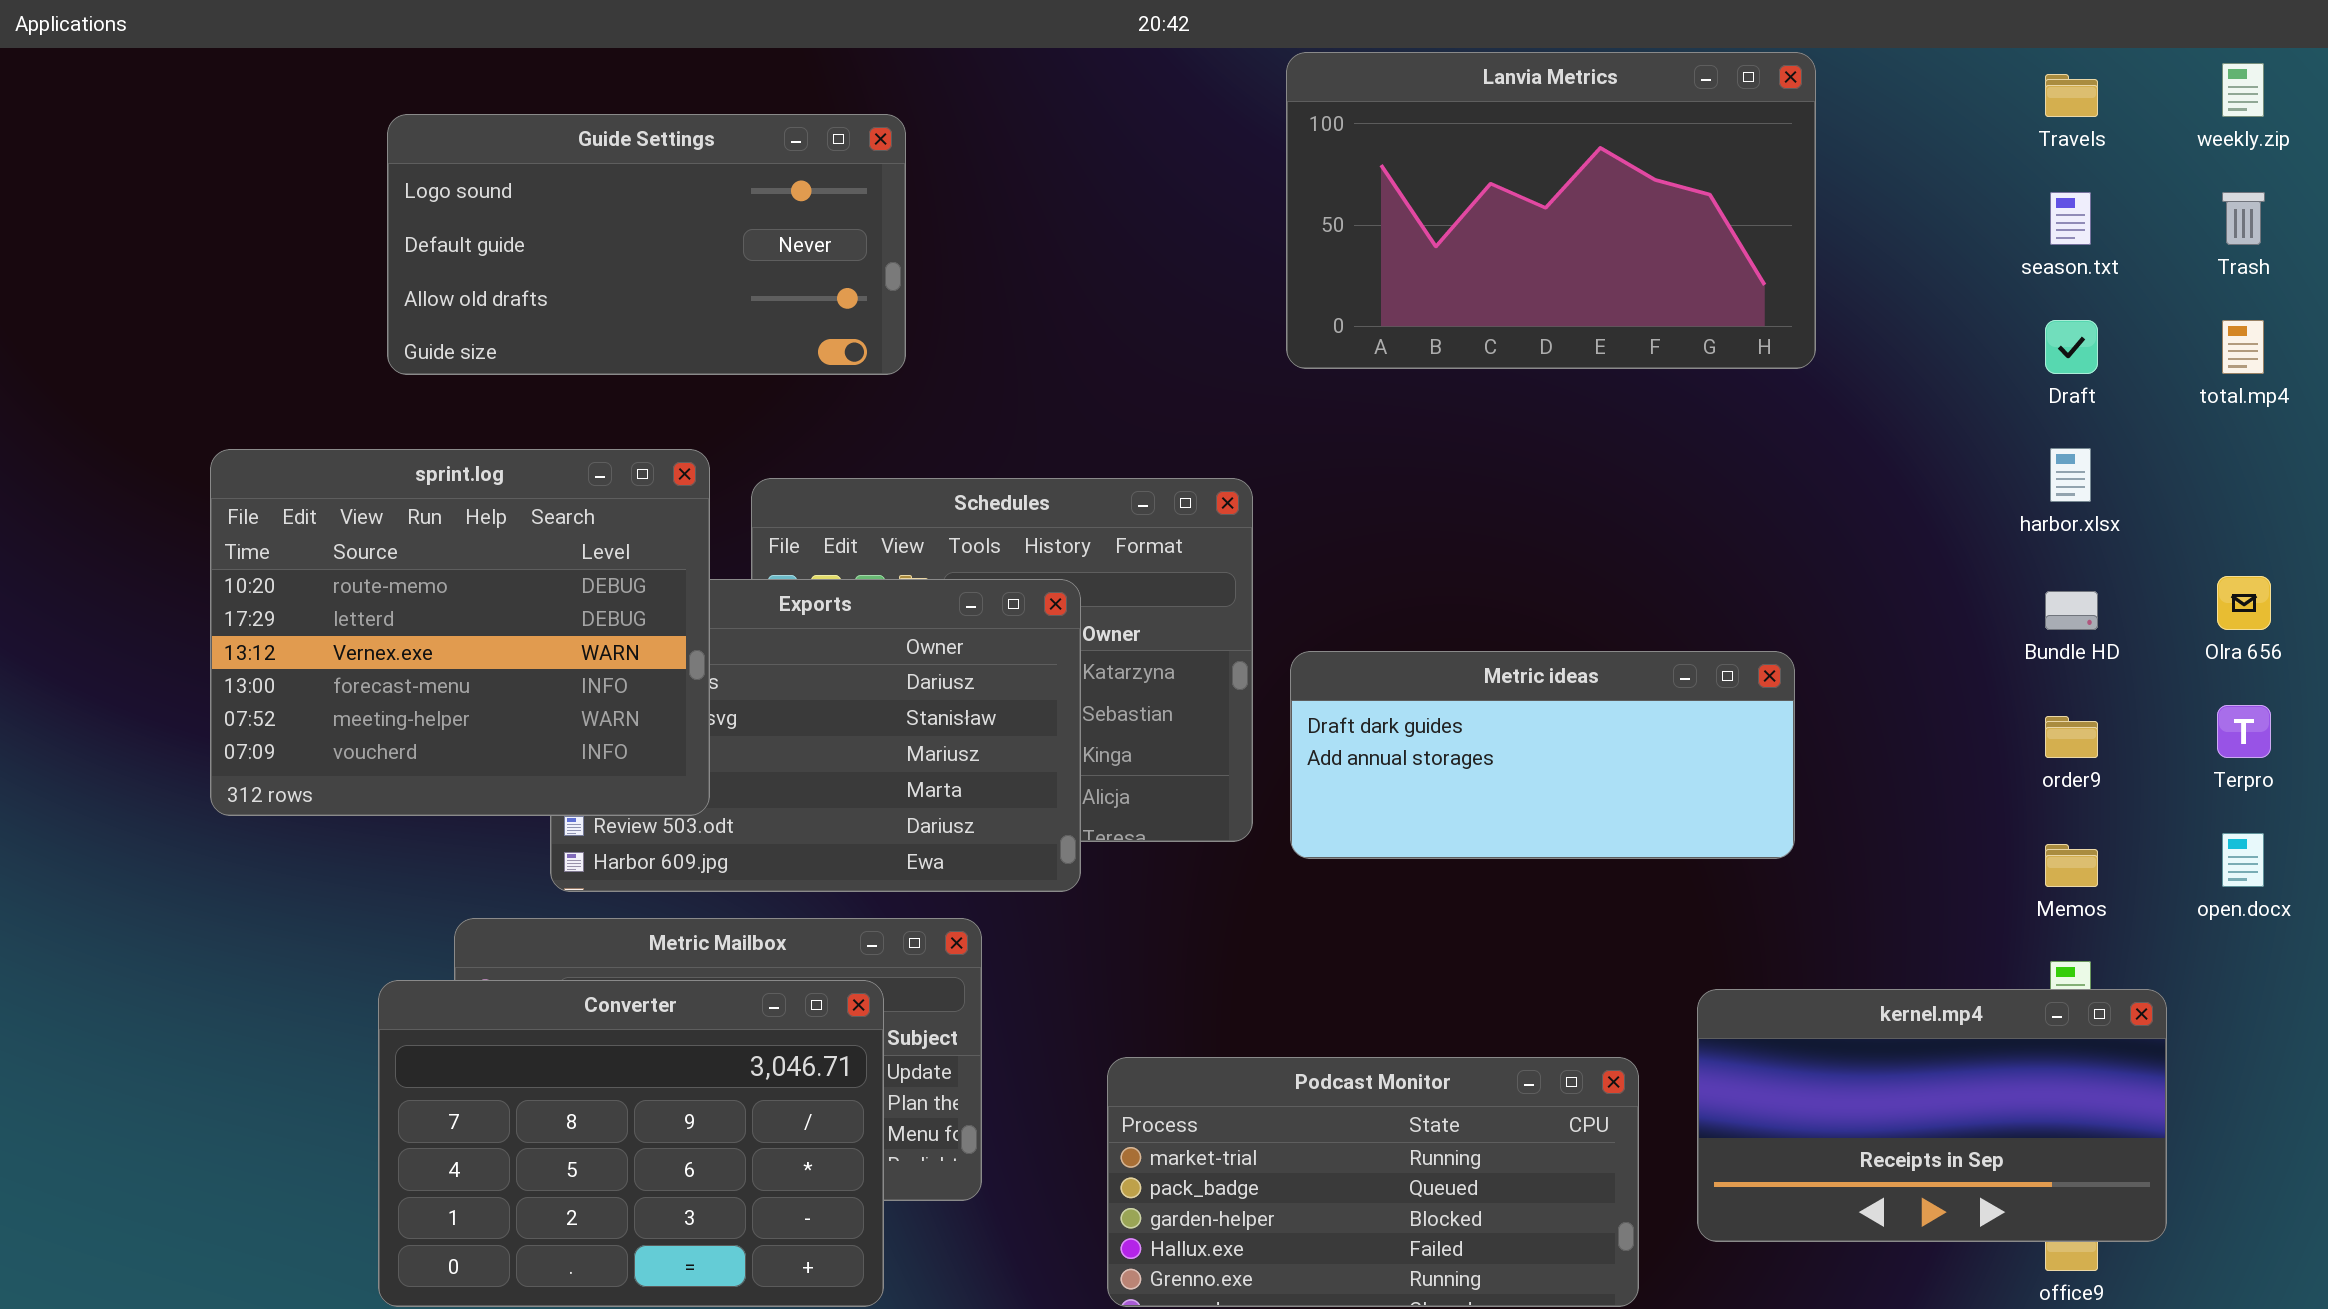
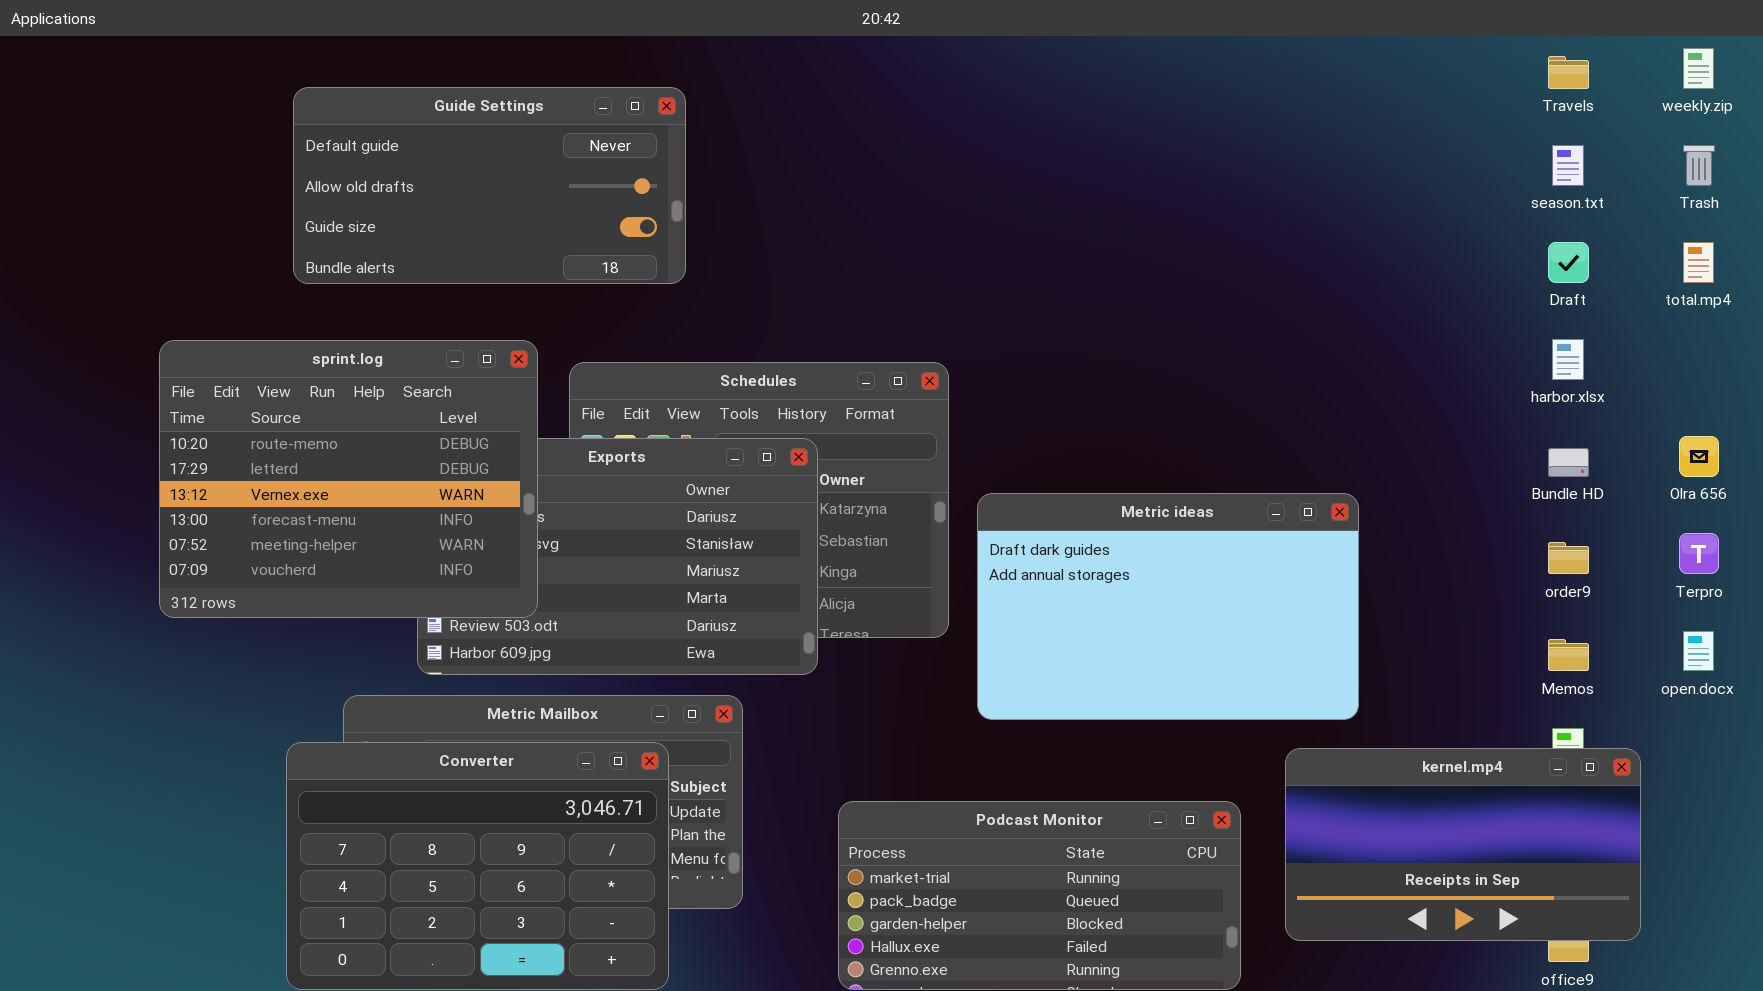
Lanvia Metrics: [1286,52,1816,369] -> none, closed
Guide Settings: [387,114,906,375] -> [293,87,686,284], scrolled down 1 row
Metric ideas: [1290,651,1795,859] -> [977,493,1359,720], resized

